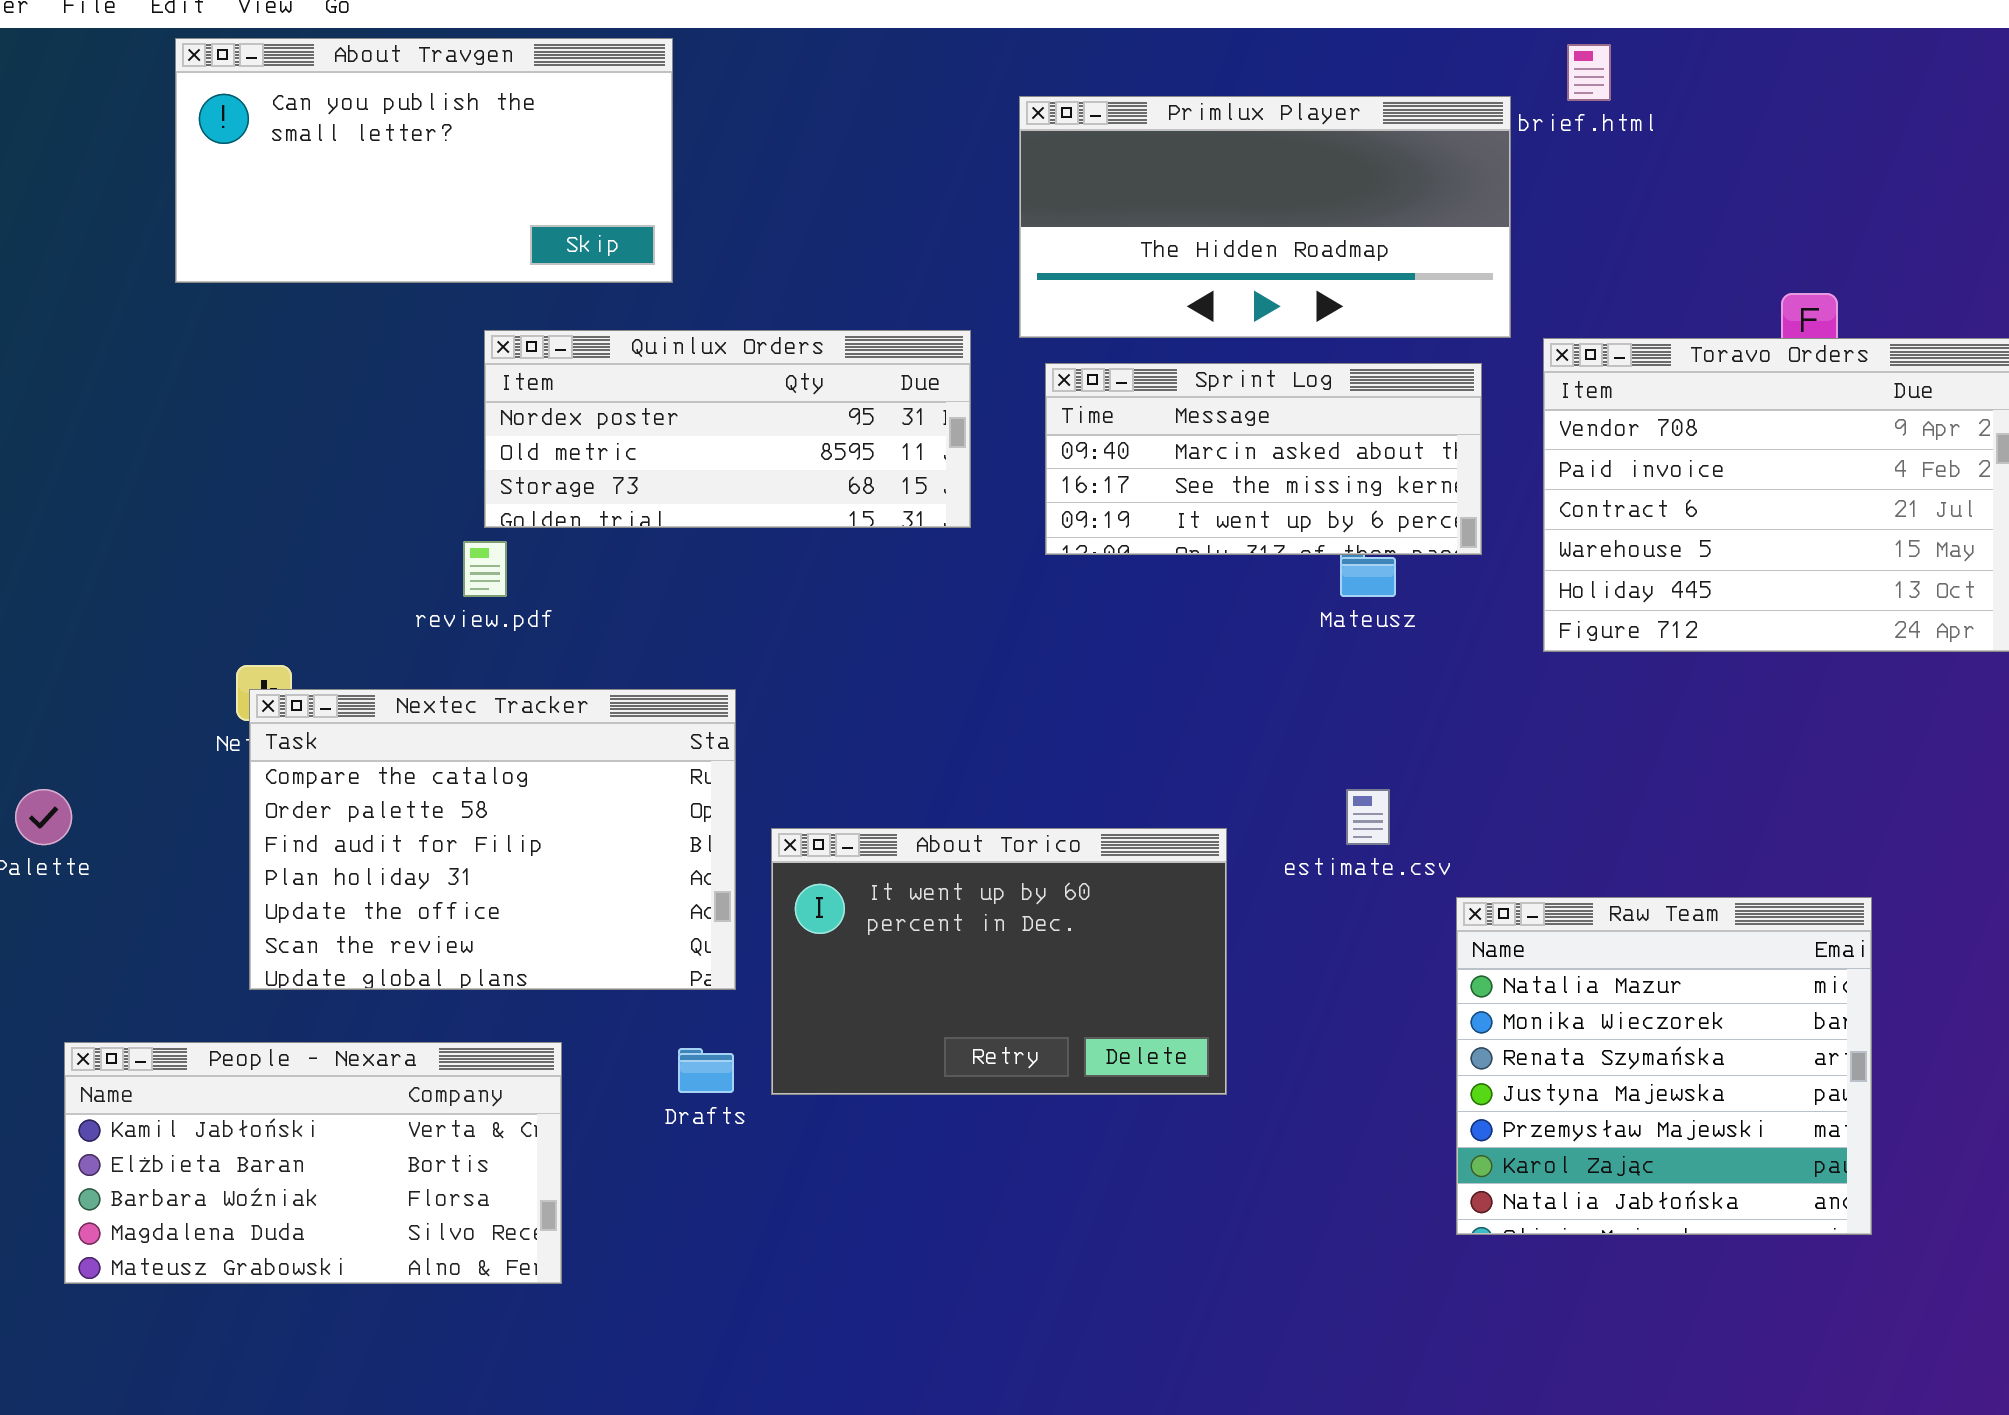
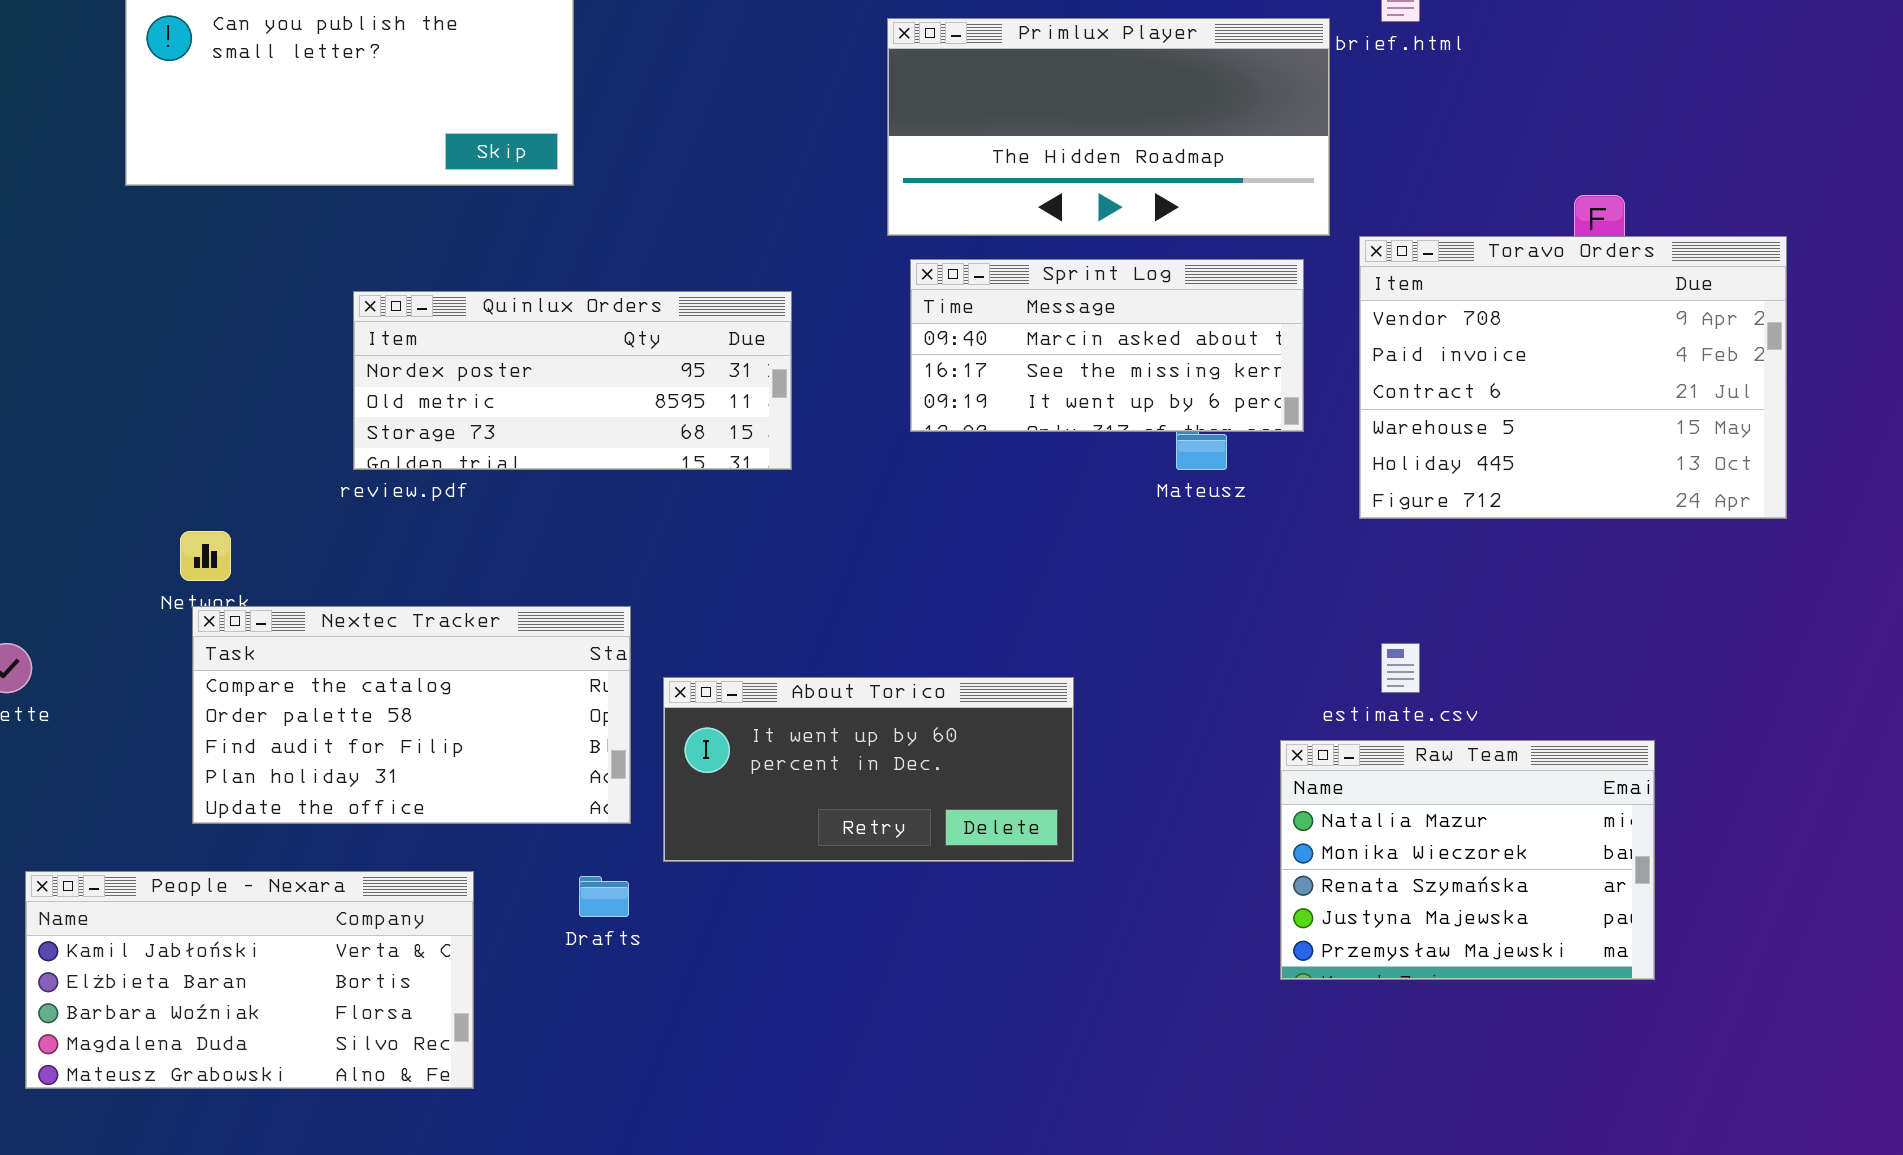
Quinlux Orders: [484,330,971,528] -> [353,291,792,470], moved
Nextec Tracker: [249,689,736,990] -> [192,606,631,824], resized
estimate.csv: [1346,789,1390,845] -> [1381,643,1420,693], moved
About Torico: [771,828,1227,1095] -> [663,677,1074,862], resized
Raw Team: [1456,897,1872,1235] -> [1280,740,1655,980], resized

